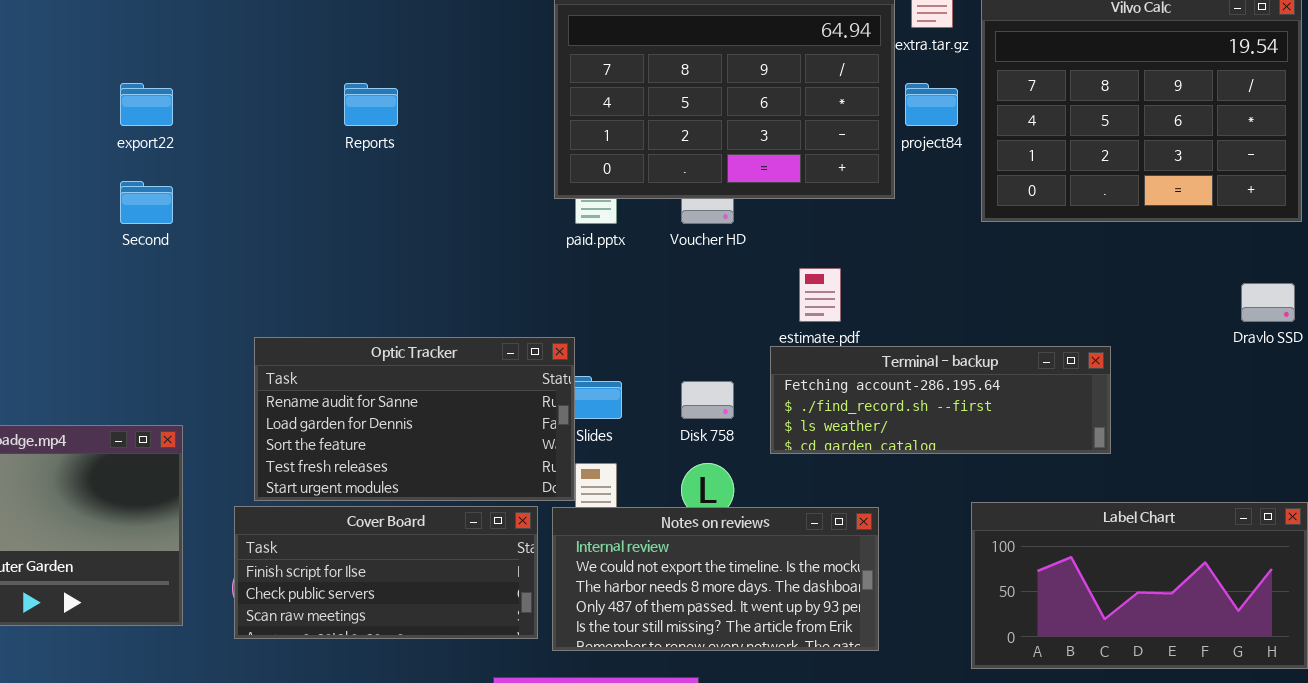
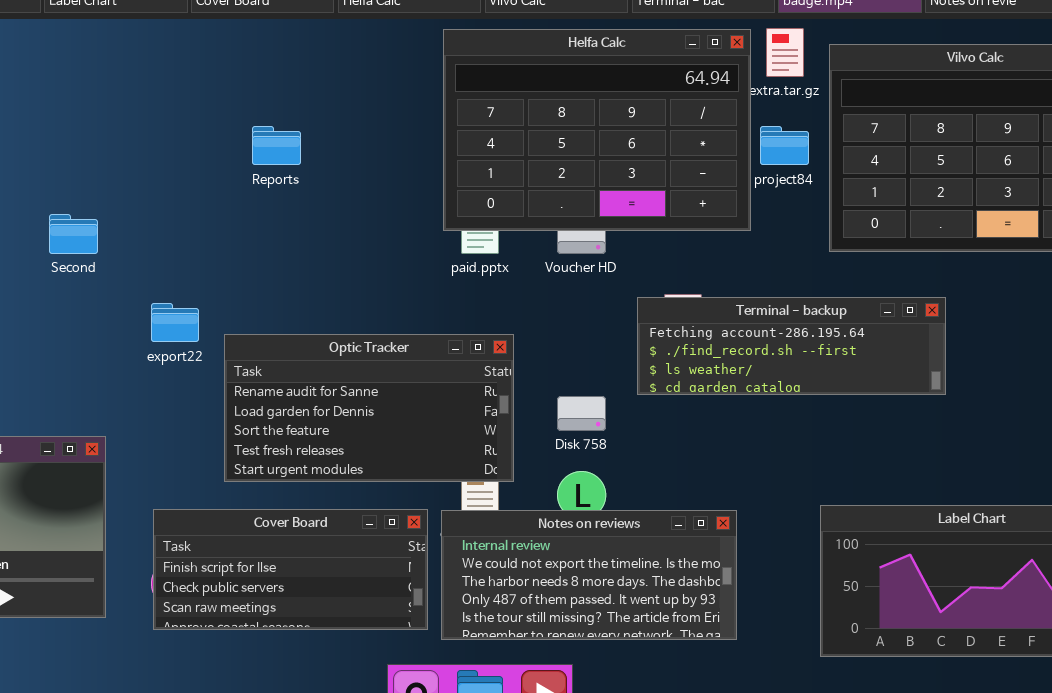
export22: [120,83,173,126] -> [151,303,199,342], moved
Optic Tracker: [254,337,575,501] -> [224,334,514,482], moved
Terminal - backup: [770,346,1111,454] -> [637,297,946,395], moved

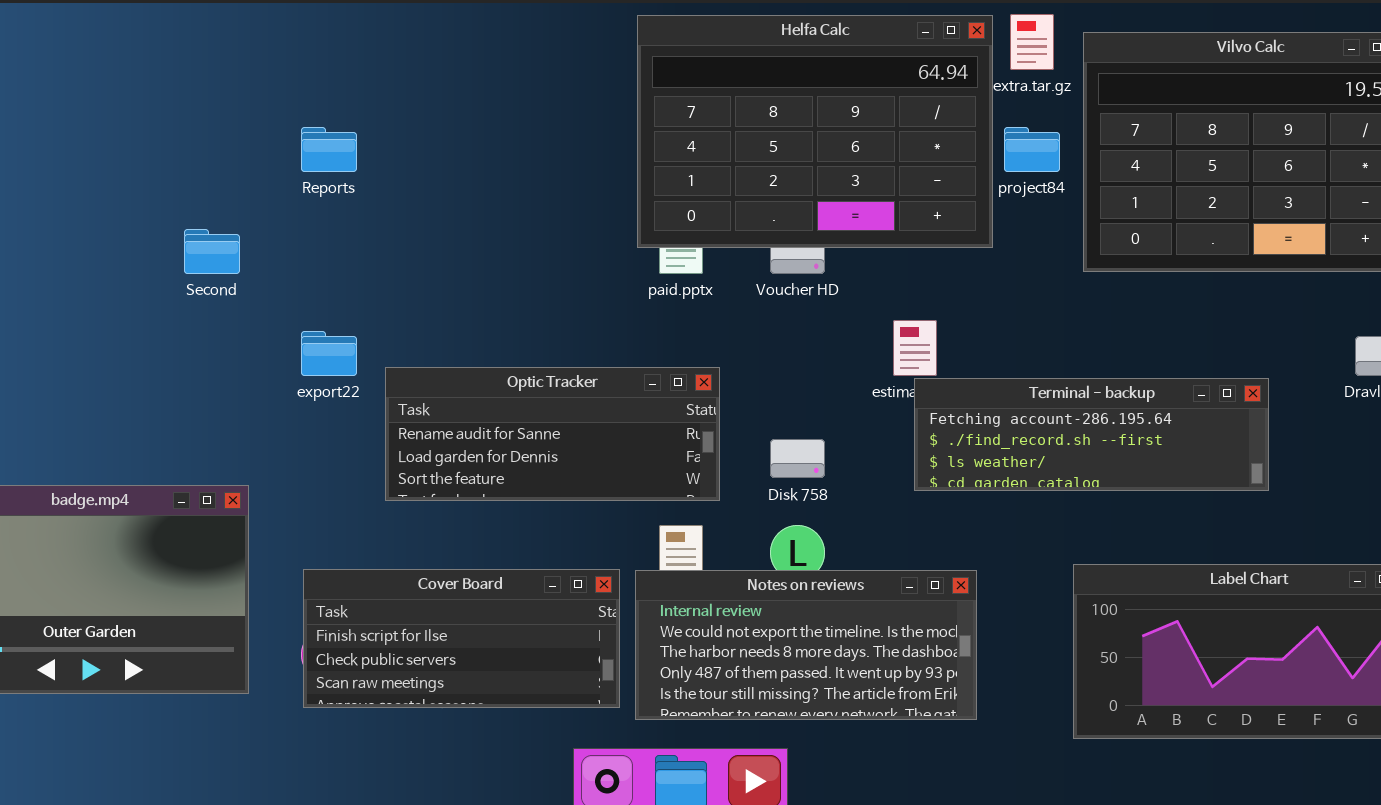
Reports: [252,126,301,165] -> [301,127,357,172], moved
Terminal - backup: [637,297,946,395] -> [914,378,1269,491], moved
Optic Tracker: [224,334,514,482] -> [385,367,720,501], resized

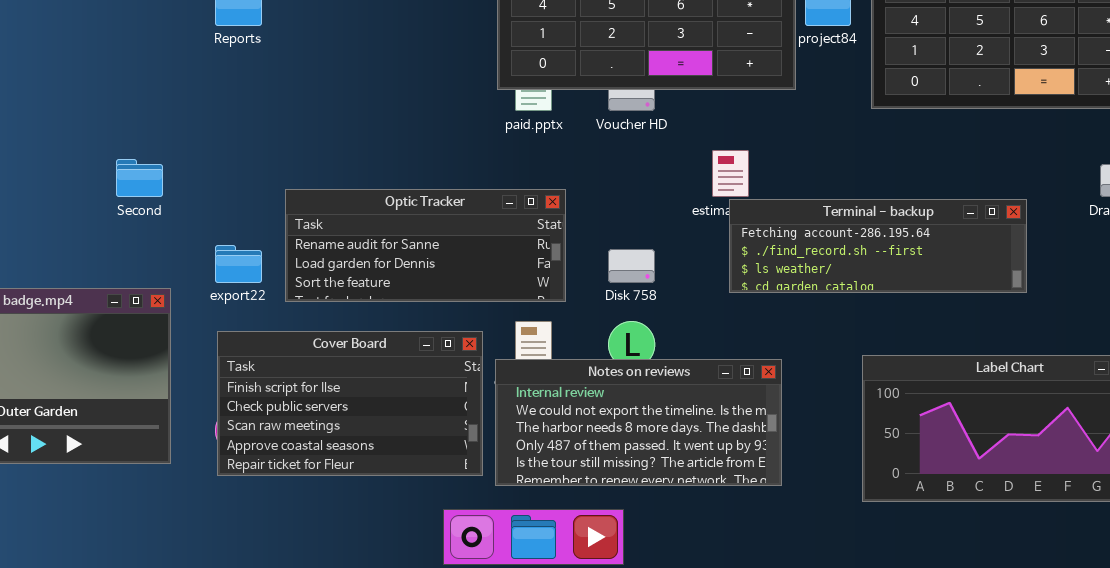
Second: [184,229,240,274] -> [116,159,163,197], moved
export22: [301,331,357,376] -> [215,245,262,283], moved
Cover Board: [303,569,620,708] -> [217,331,483,476], resized

